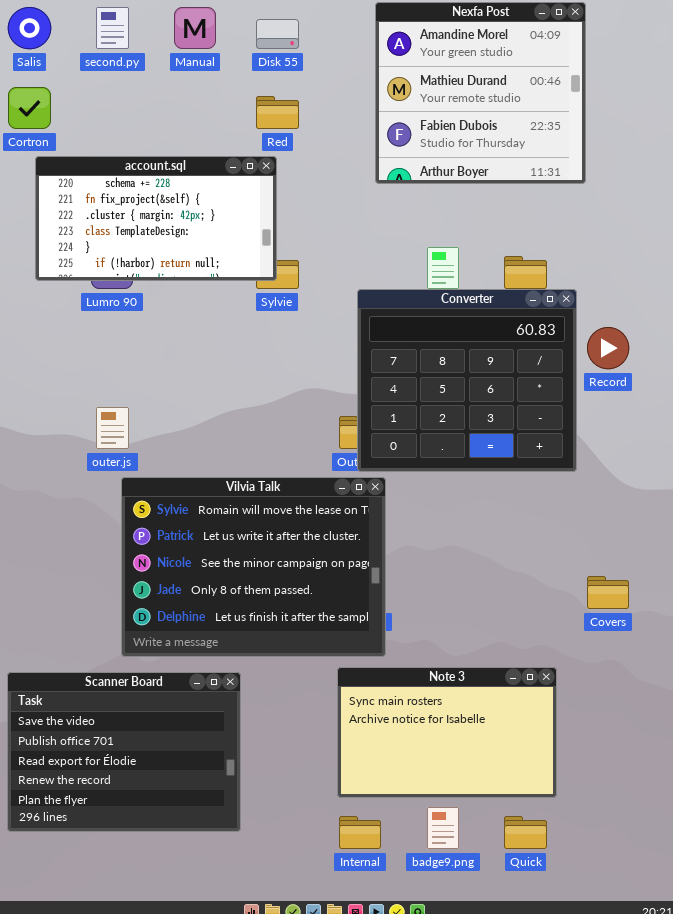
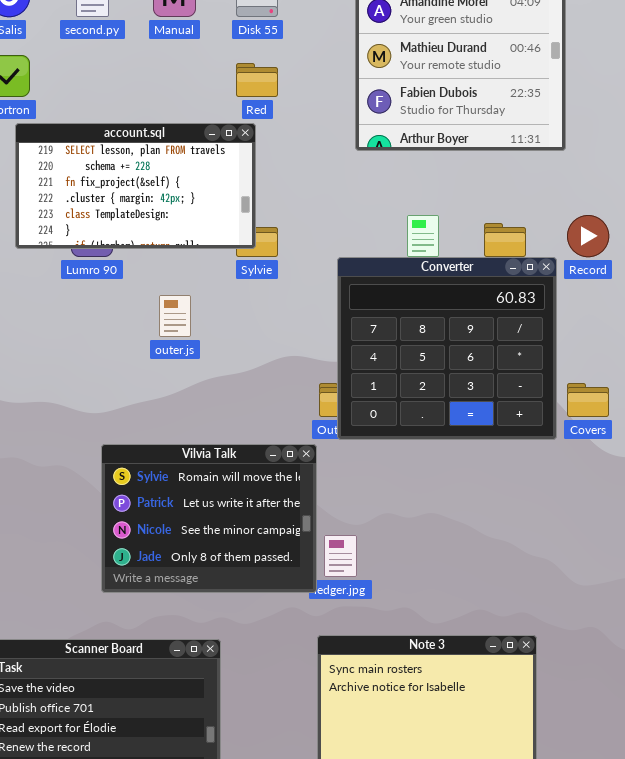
account.sql: [35,156,277,281] -> [15,123,256,249], scrolled up 1 row
Record: [587,327,629,369] -> [567,215,609,257], moved
outer.js: [96,407,129,449] -> [159,295,191,337], moved
Vilvia Talk: [121,477,386,657] -> [101,444,317,593], resized
Covers: [587,576,629,609] -> [567,383,609,417], moved

